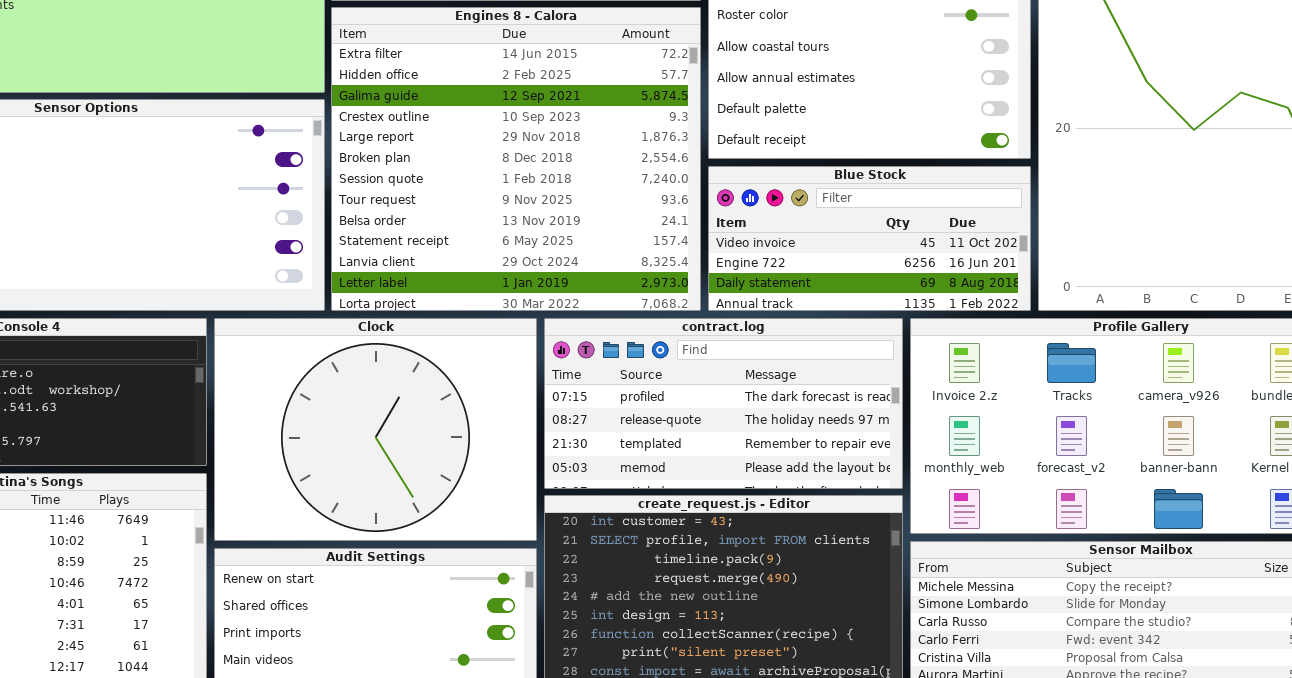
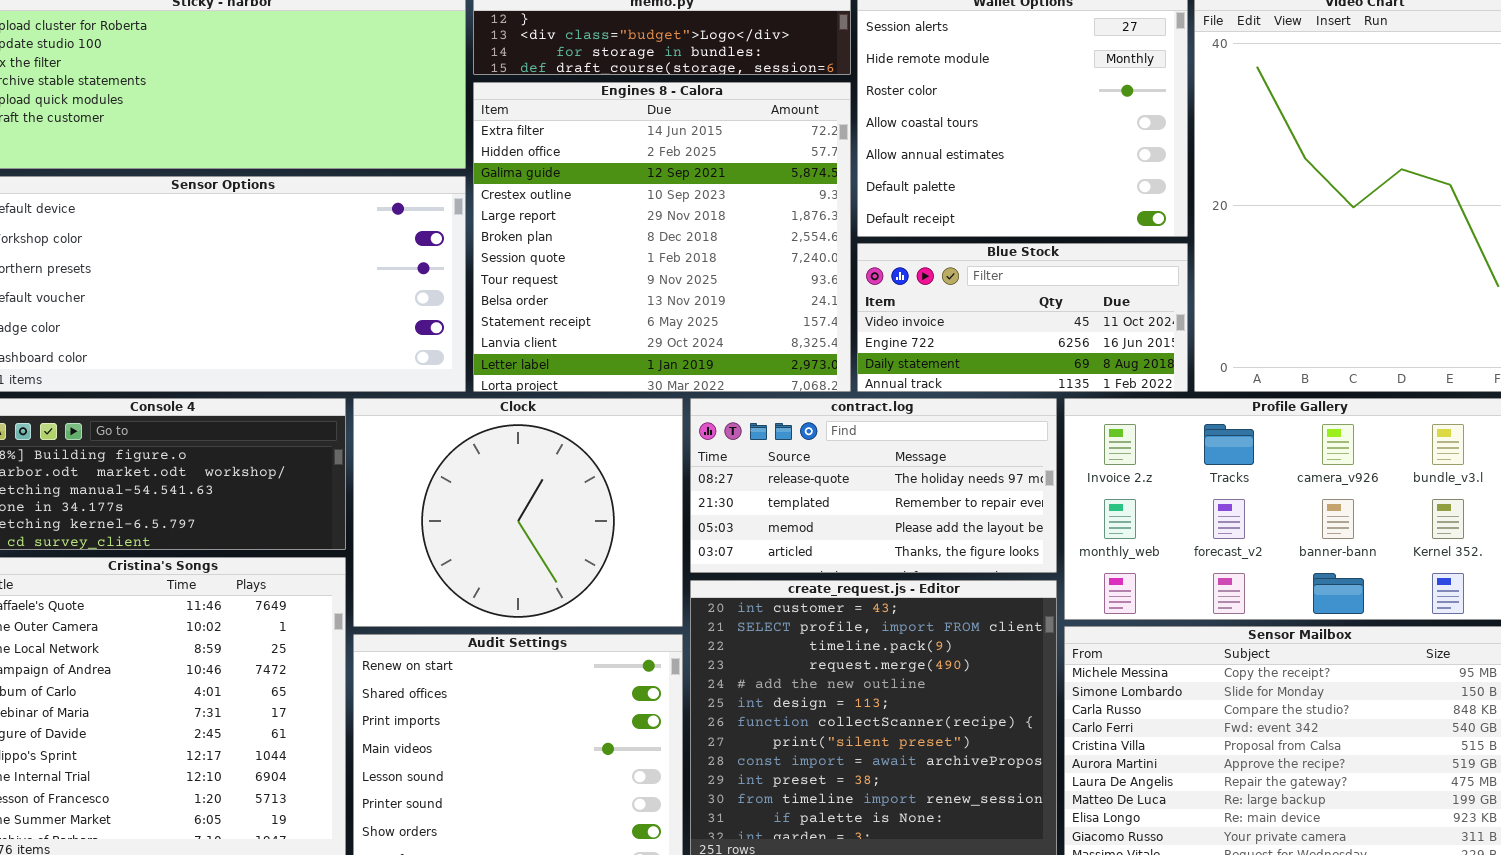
contract.log: [544,318,903,489] -> [690,398,1057,573], scrolled down 1 row

